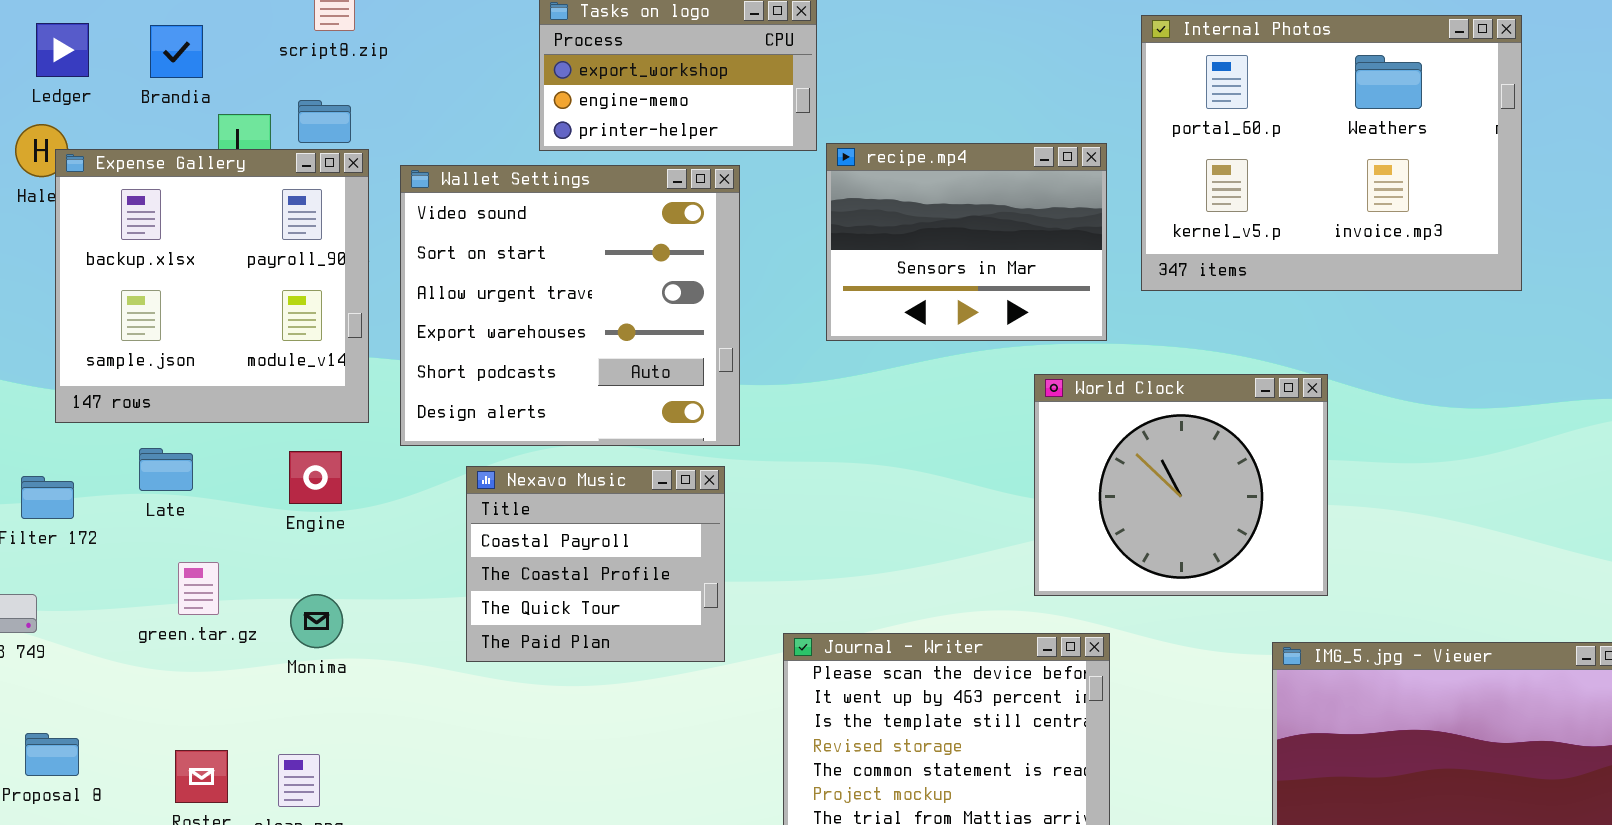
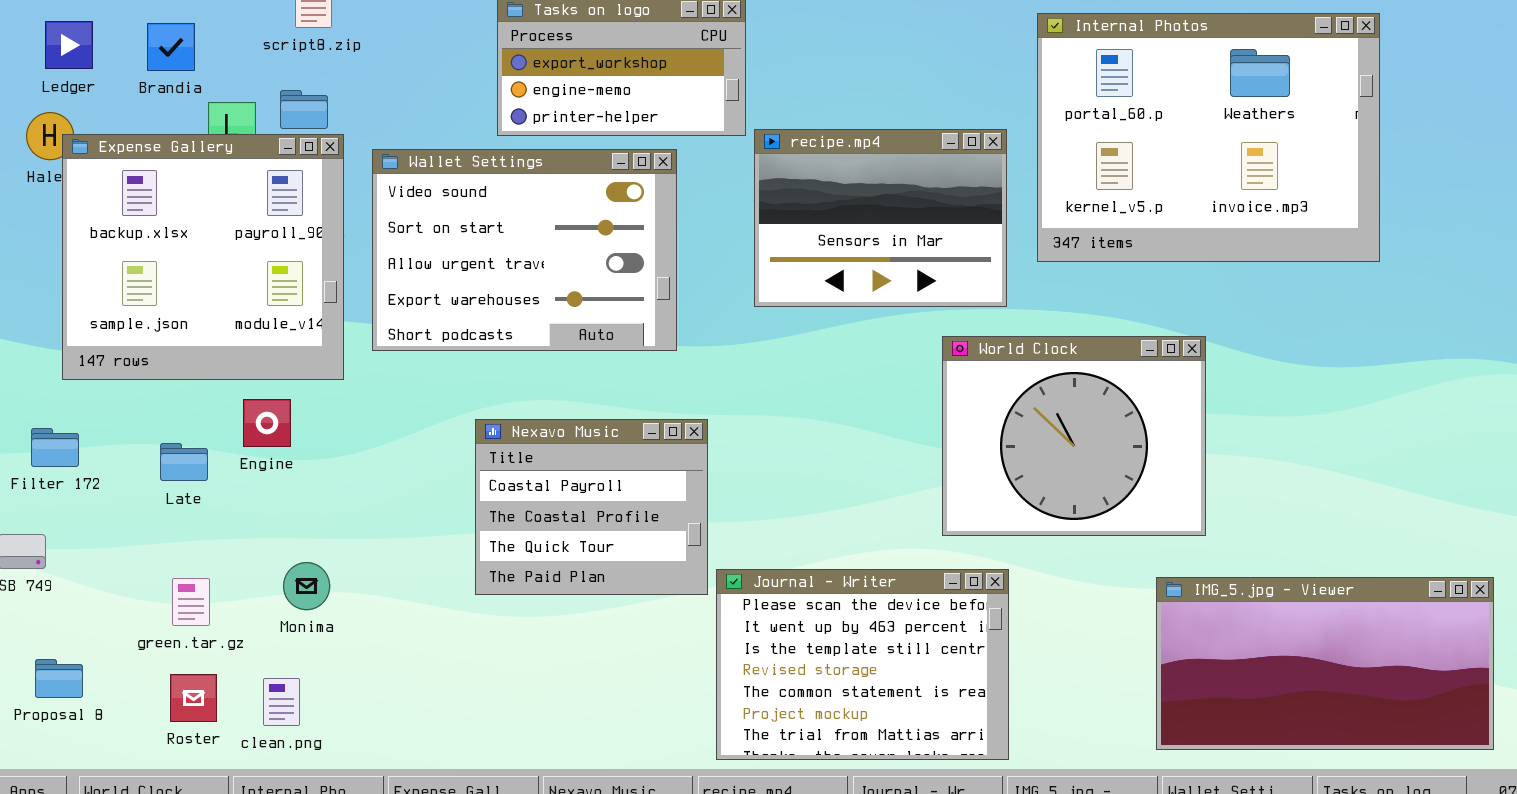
Wallet Settings: [400,165,740,446] -> [372,149,677,351], resized
Late: [139,448,193,491] -> [160,443,208,481], moved
Engine: [289,451,342,504] -> [243,399,291,447], moved
Nexavo Music: [466,466,725,662] -> [475,419,708,595], moved
green.tar.gz: [178,562,219,615] -> [172,578,210,626], moved
Monima: [290,594,343,648] -> [283,562,330,610], moved

